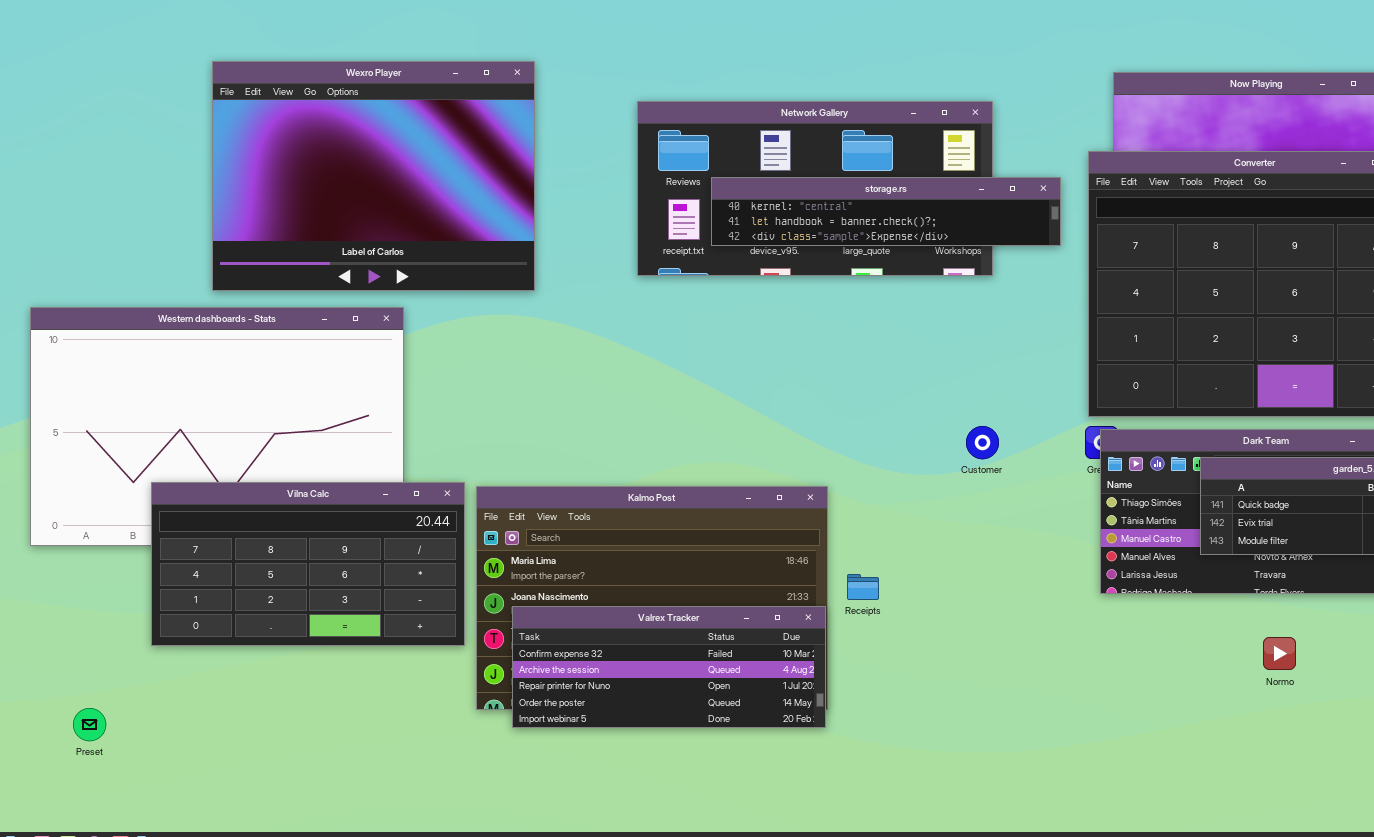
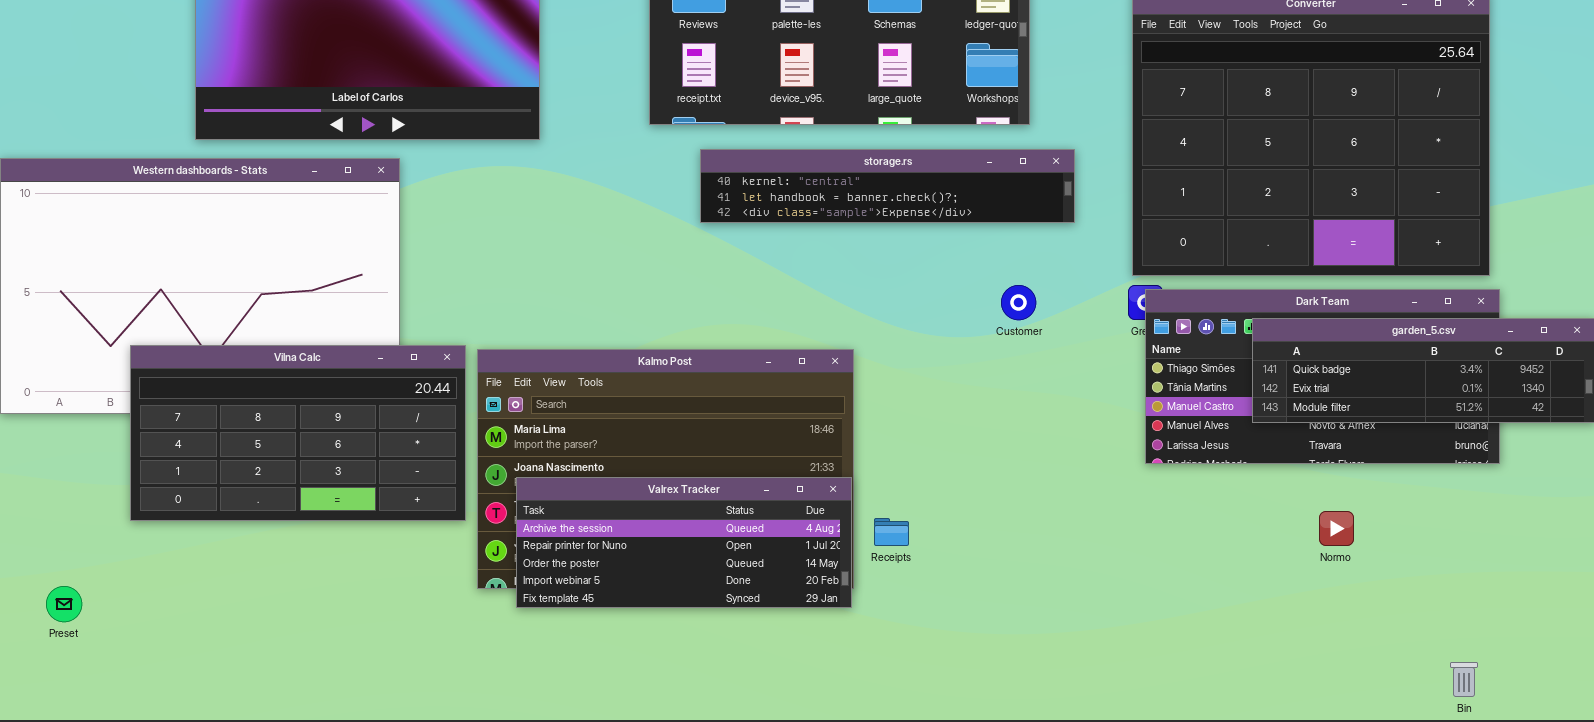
storage.rs: [711,177,1061,246] -> [700,149,1075,223], moved
Receipts: [847,574,879,600] -> [874,518,909,546], moved
Valrex Tracker: [512,606,826,728] -> [516,477,852,608], scrolled down 1 row

